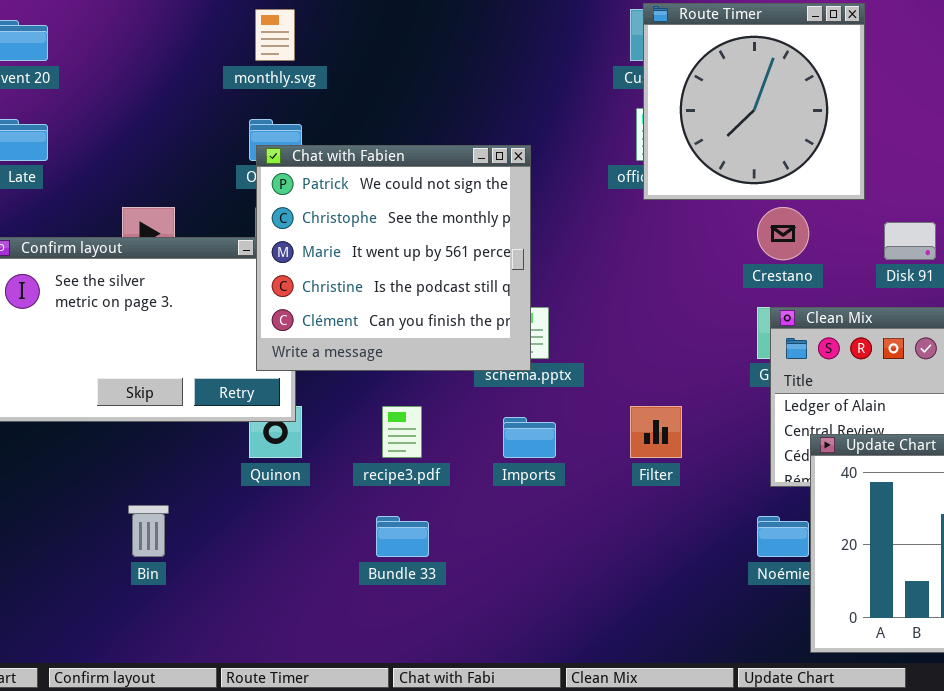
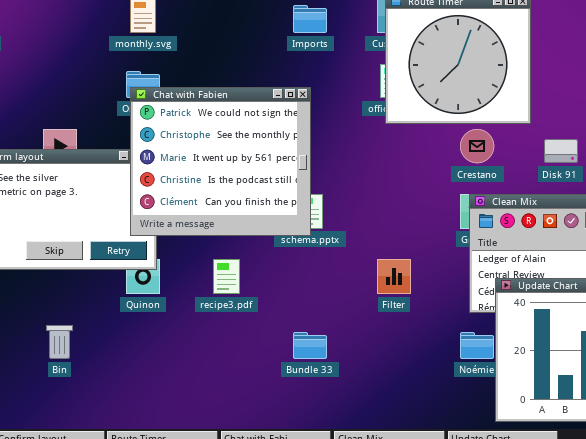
Imports: [503,417,556,458] -> [293,5,327,33], moved
Bundle 33: [376,516,429,557] -> [293,332,327,359], moved

